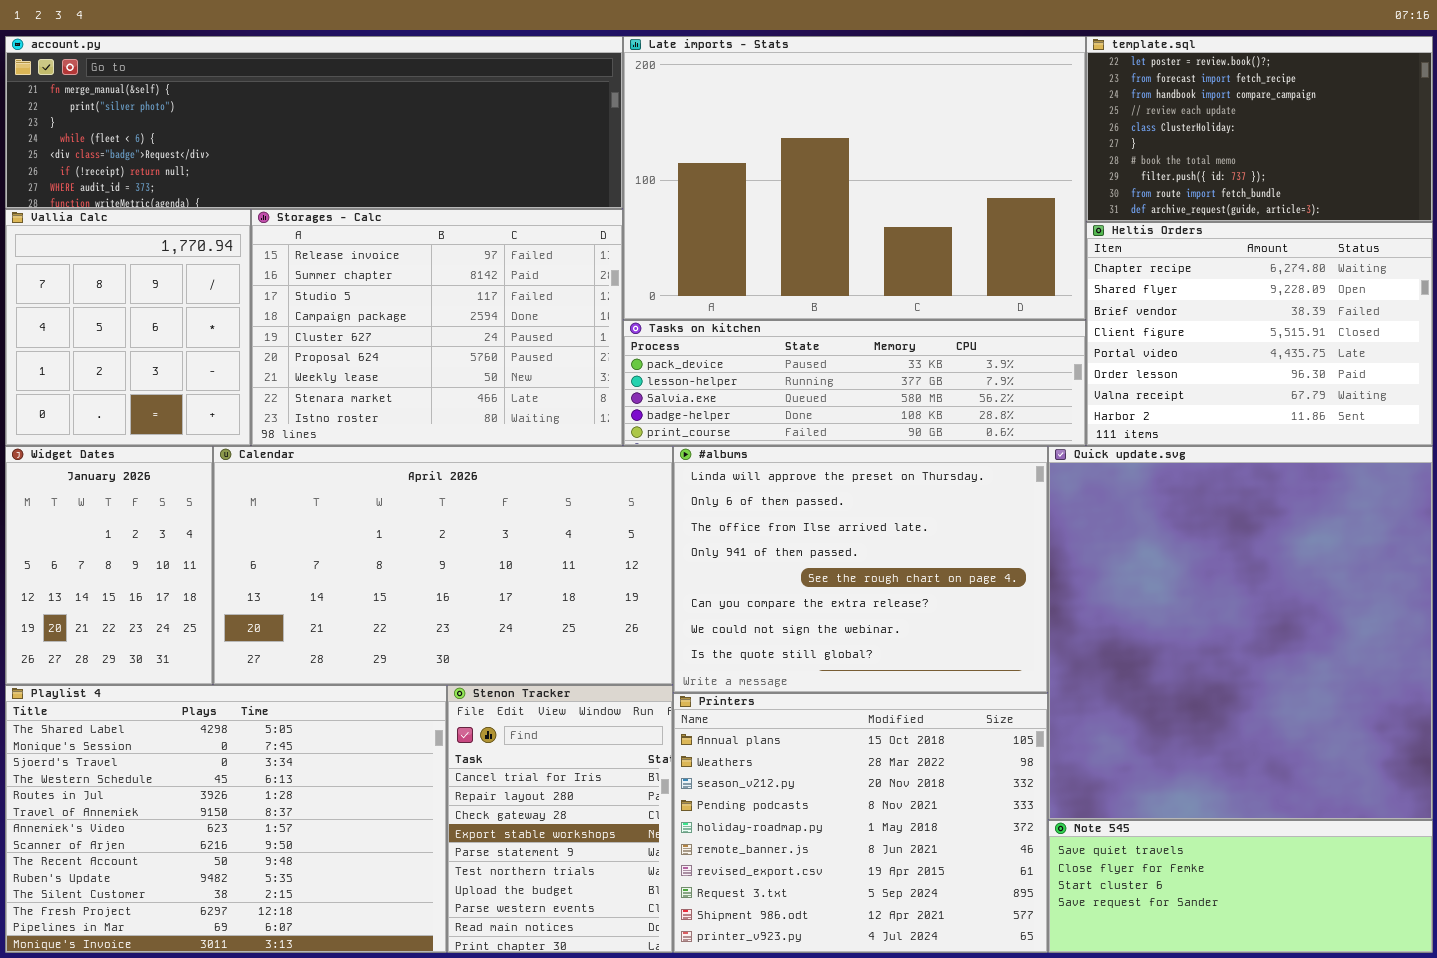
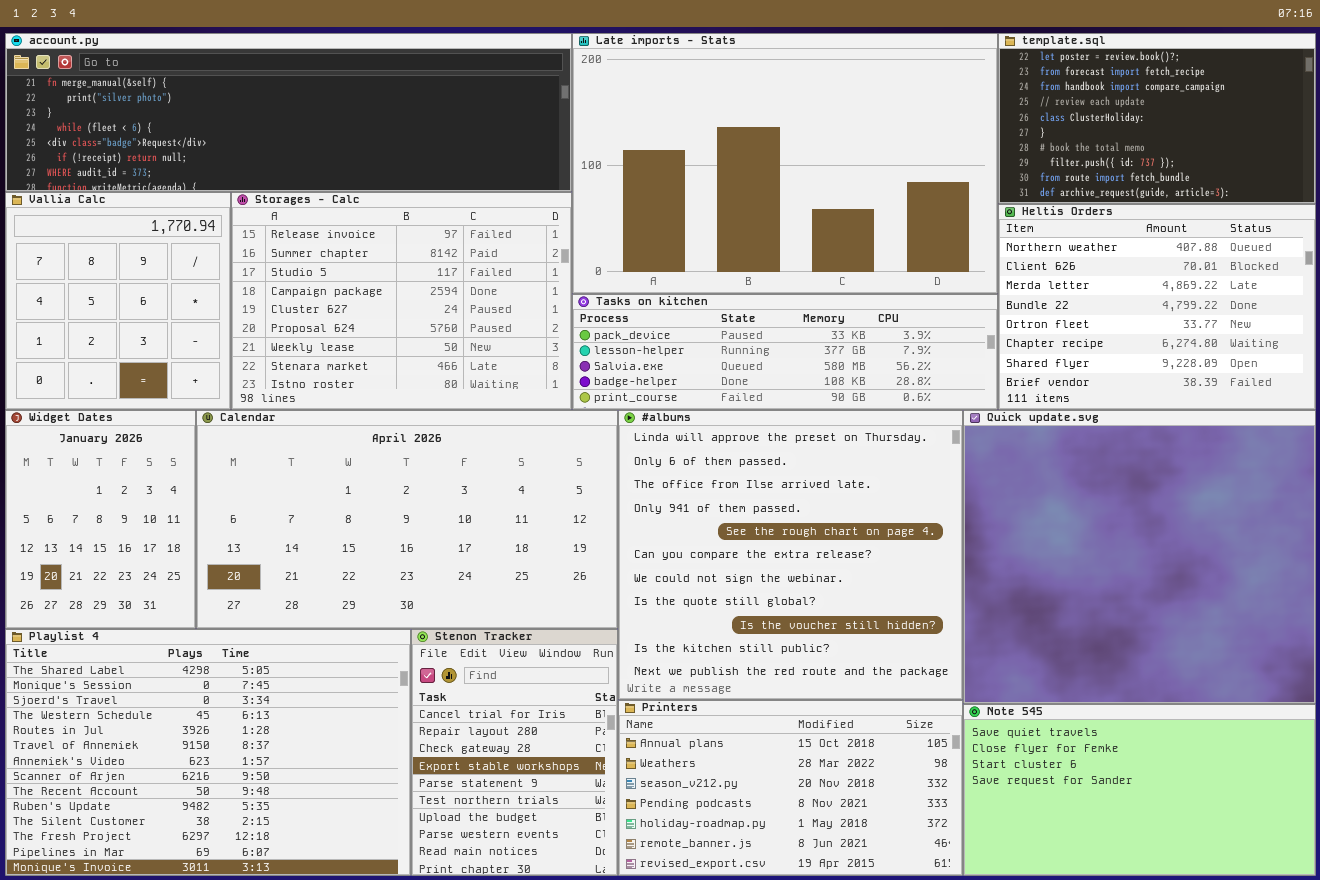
Heltis Orders: [1086,222,1433,446] -> [998,204,1316,410], scrolled up 5 rows
#albums: [673,446,1048,693] -> [618,410,963,700], resized
Quick update.svg: [1048,446,1433,820] -> [963,410,1316,704], resized
Printers: [673,693,1048,953] -> [618,700,963,876], resized
Note 545: [1048,820,1433,953] -> [963,704,1316,876], resized

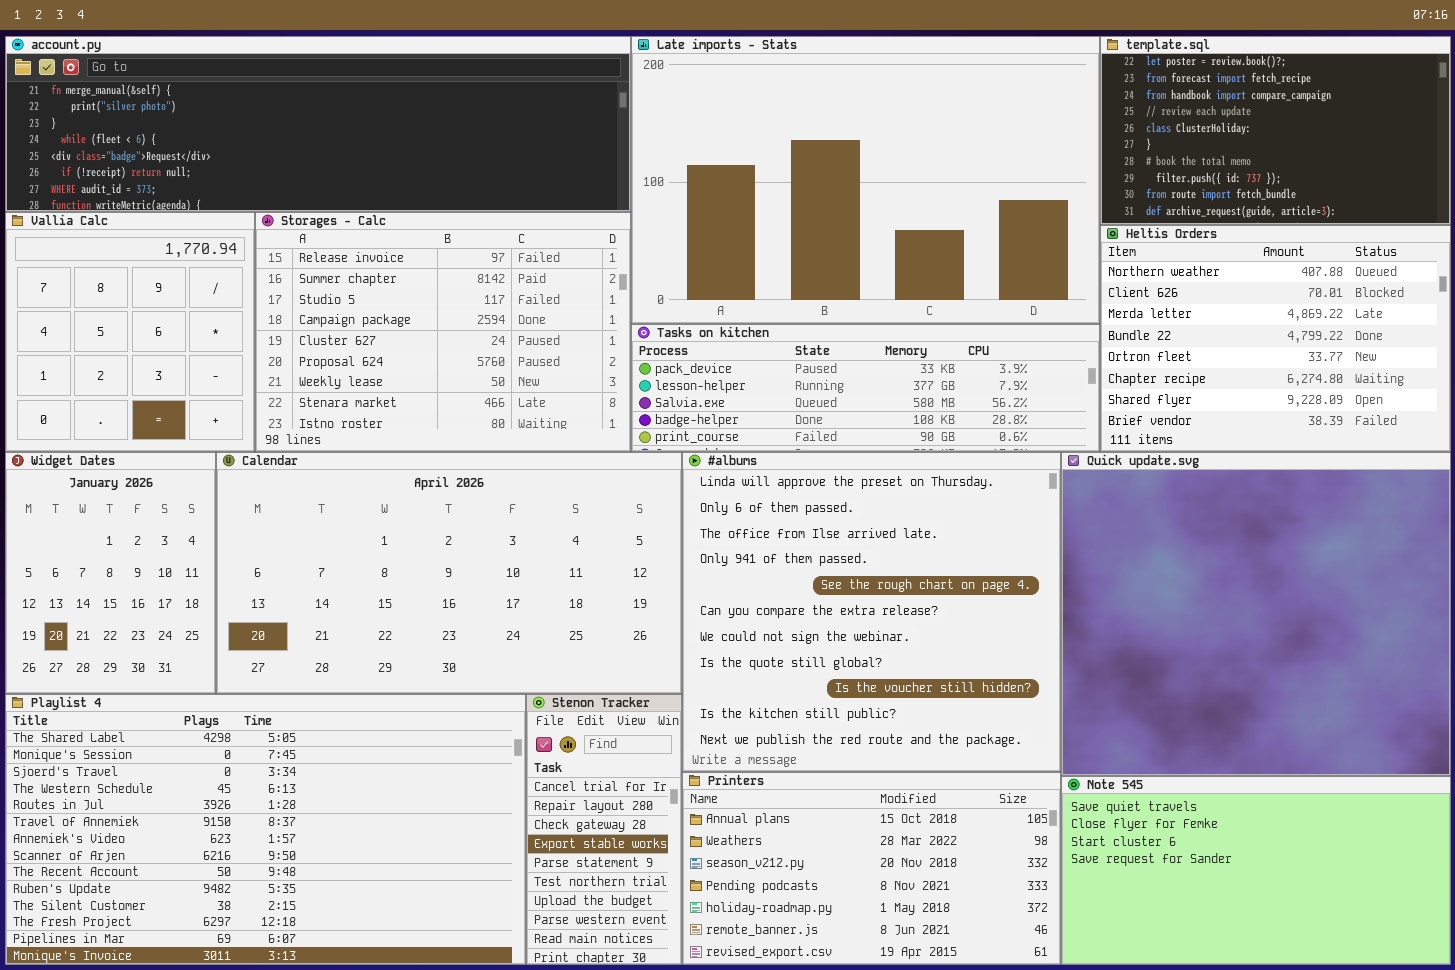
Playlist 4: [5,629,411,876] -> [5,694,526,965], resized
Stenon Tracker: [411,629,618,876] -> [526,694,682,965], resized

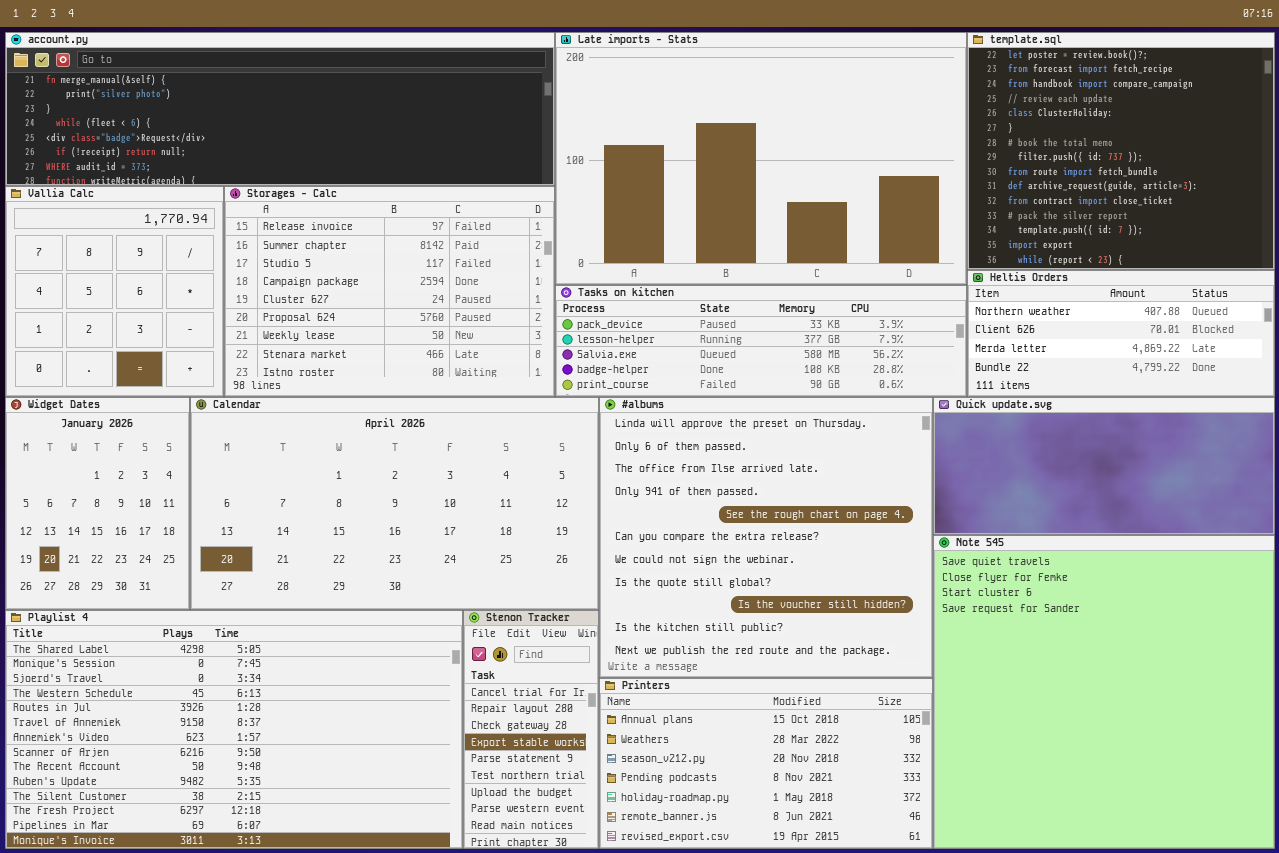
template.sql: [1100,36,1451,225] -> [967,32,1275,270], resized
Heltis Orders: [1100,225,1451,452] -> [967,270,1275,397], resized
Quick update.svg: [1061,452,1451,776] -> [933,397,1275,535], resized
Note 545: [1061,776,1451,965] -> [933,535,1275,849], resized

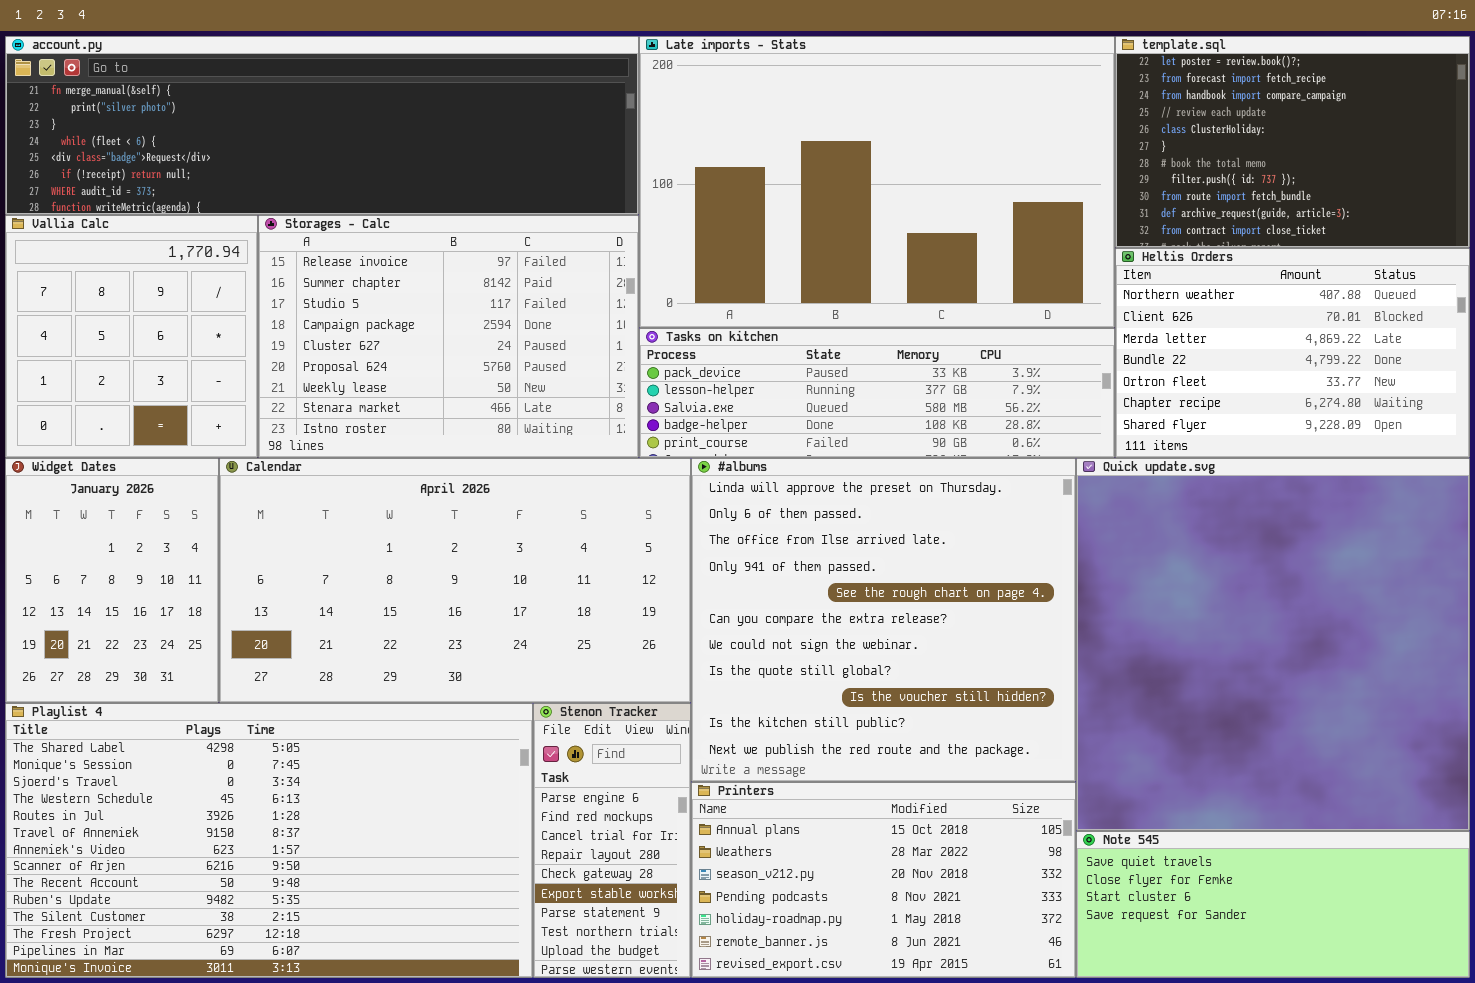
template.sql: [967,32,1275,270] -> [1115,36,1470,248], resized
Heltis Orders: [967,270,1275,397] -> [1115,248,1470,458], resized
Quick update.svg: [933,397,1275,535] -> [1076,458,1470,831], resized
Note 545: [933,535,1275,849] -> [1076,831,1470,978], resized
Stenon Tracker: [463,610,599,849] -> [533,703,691,978], scrolled up 2 rows

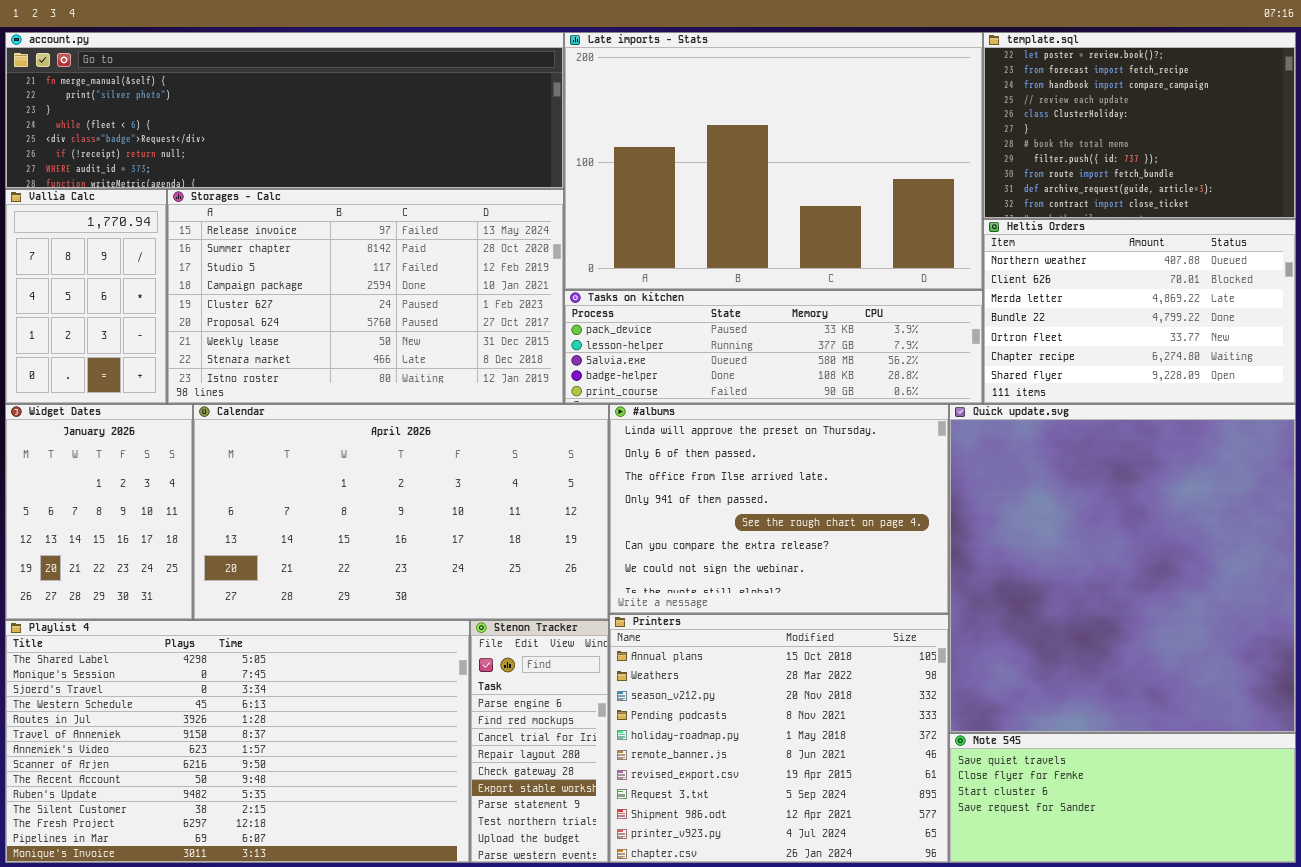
Vallia Calc: [5,215,258,458] -> [5,189,167,404], resized
Storages - Calc: [258,215,639,458] -> [167,189,564,404], resized
#albums: [691,458,1076,782] -> [609,404,949,614], resized
Printers: [691,782,1076,978] -> [609,614,949,863], resized

